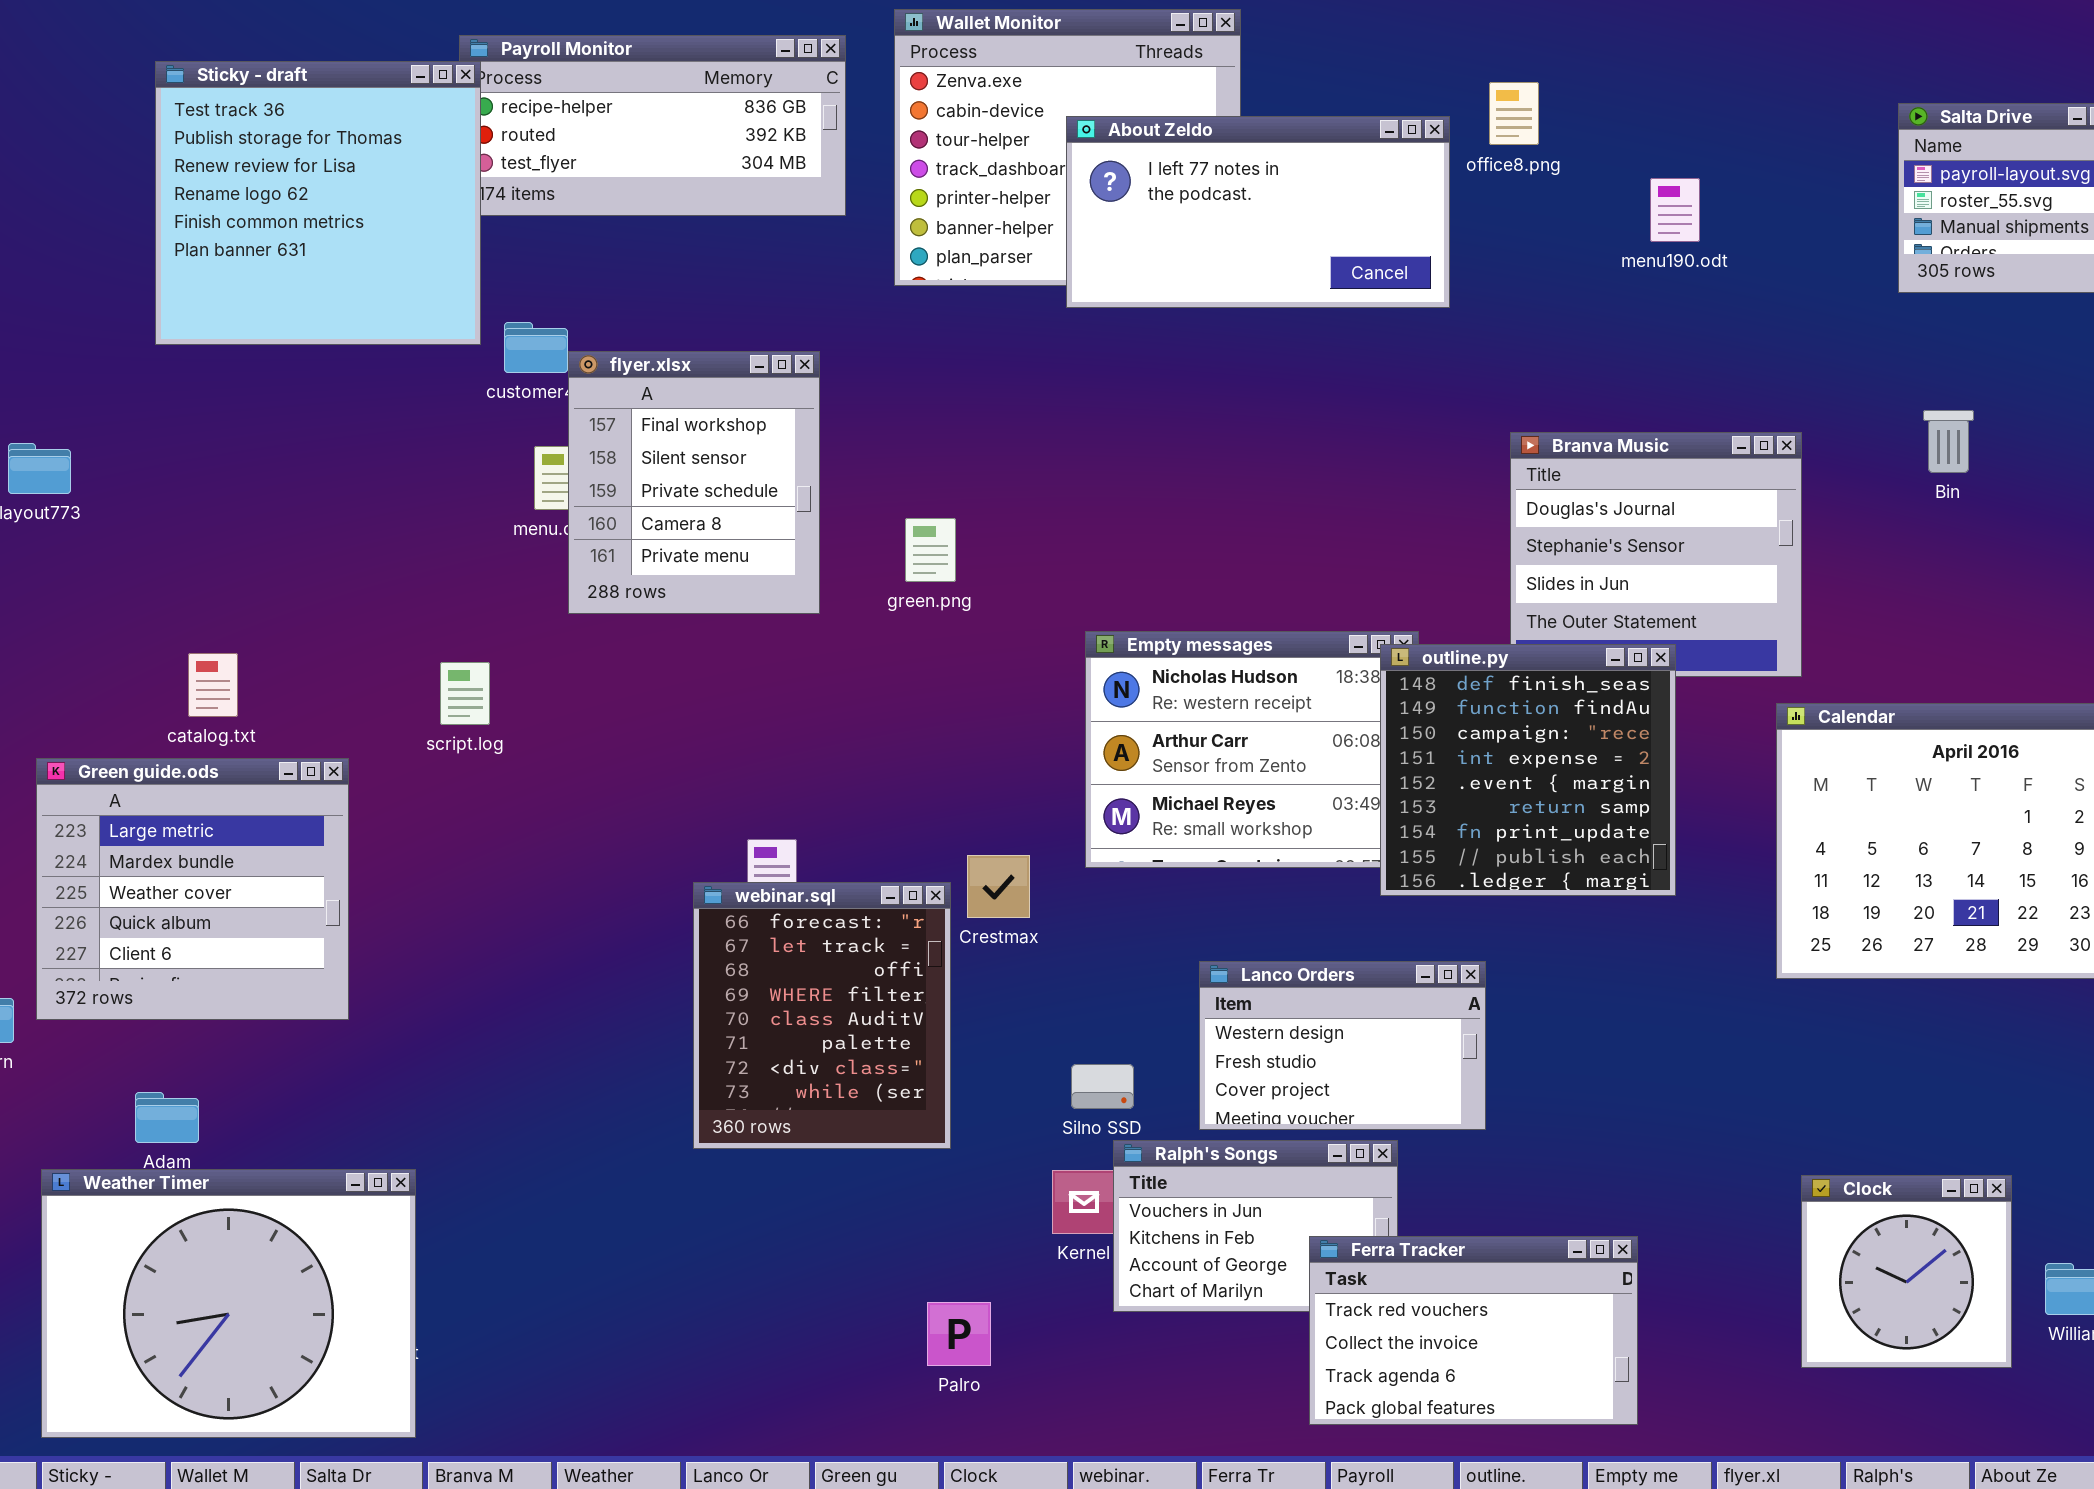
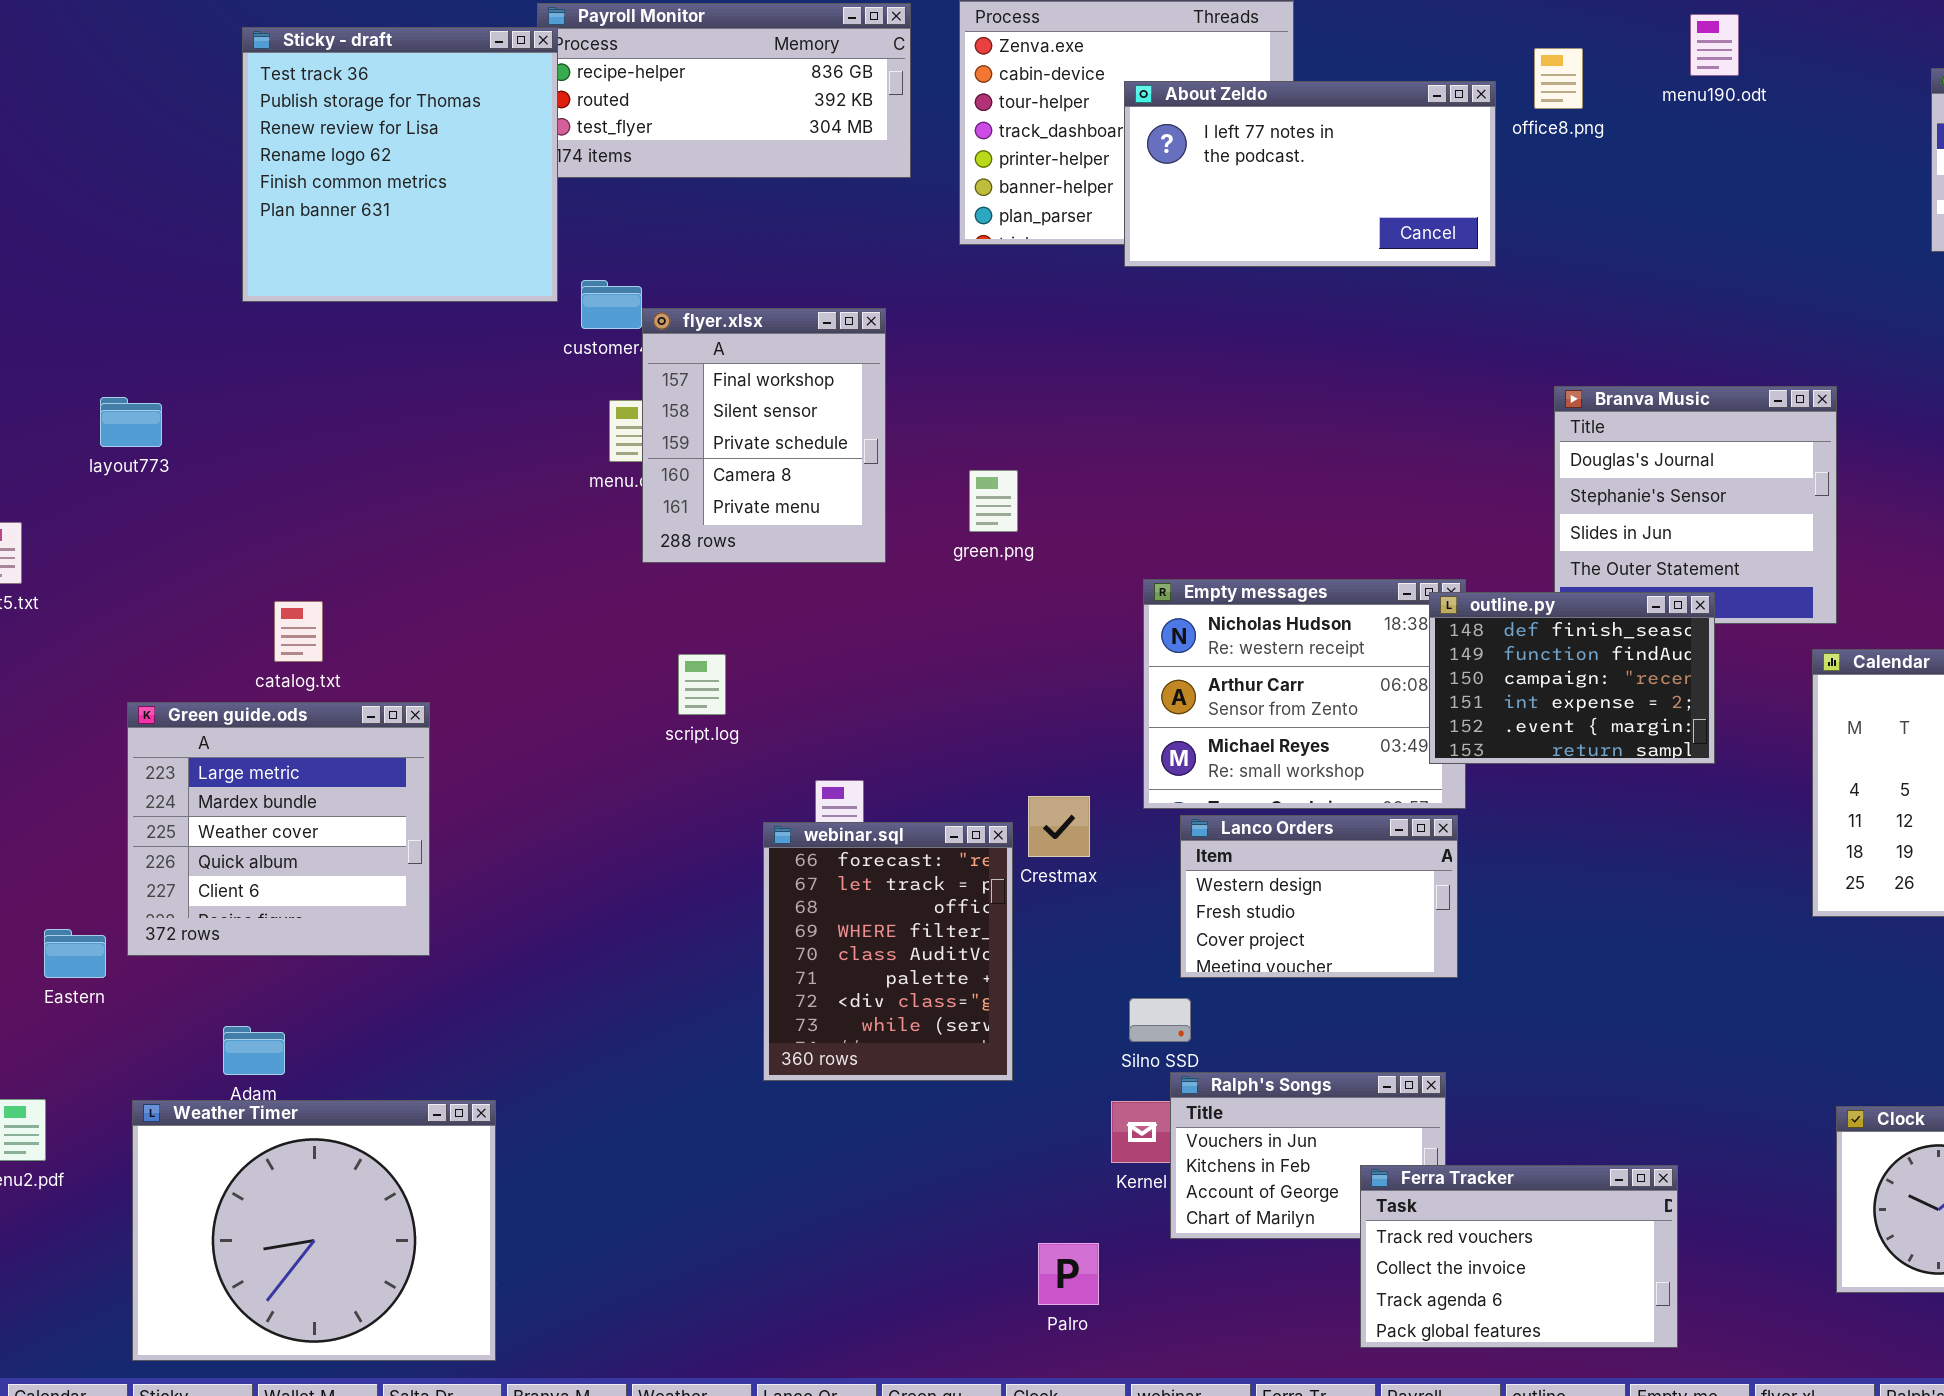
menu190.odt: [1650,178,1700,242] -> [1690,14,1739,76], moved
outline.py: [1380,644,1676,896] -> [1429,592,1715,764], resized
script.log: [440,662,490,725] -> [678,654,726,715], moved
Lanco Orders: [1199,961,1486,1130] -> [1180,815,1458,978], moved
Palro: [927,1302,991,1366] -> [1038,1243,1099,1305], moved

